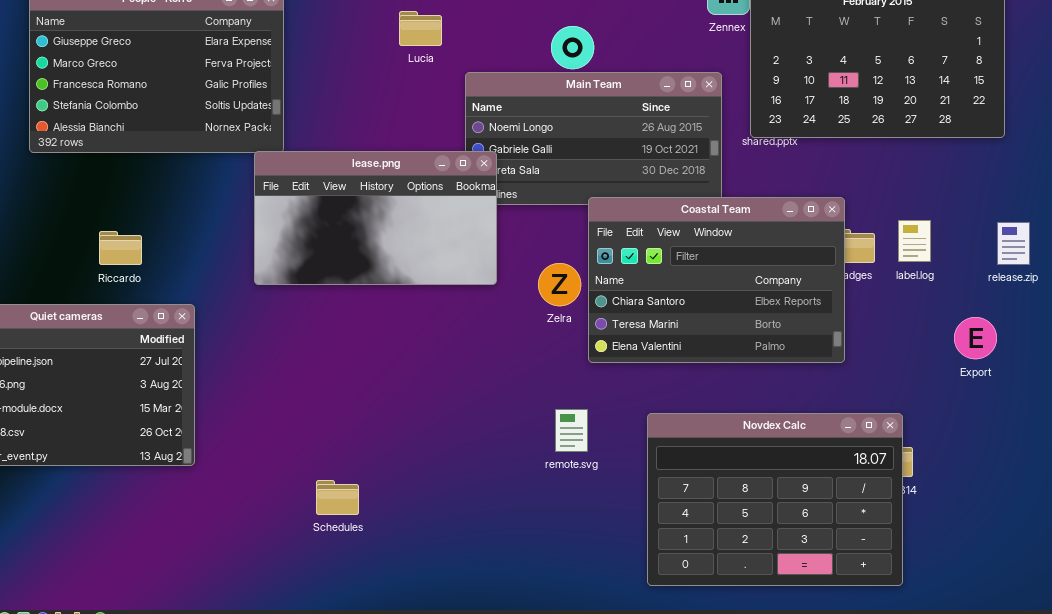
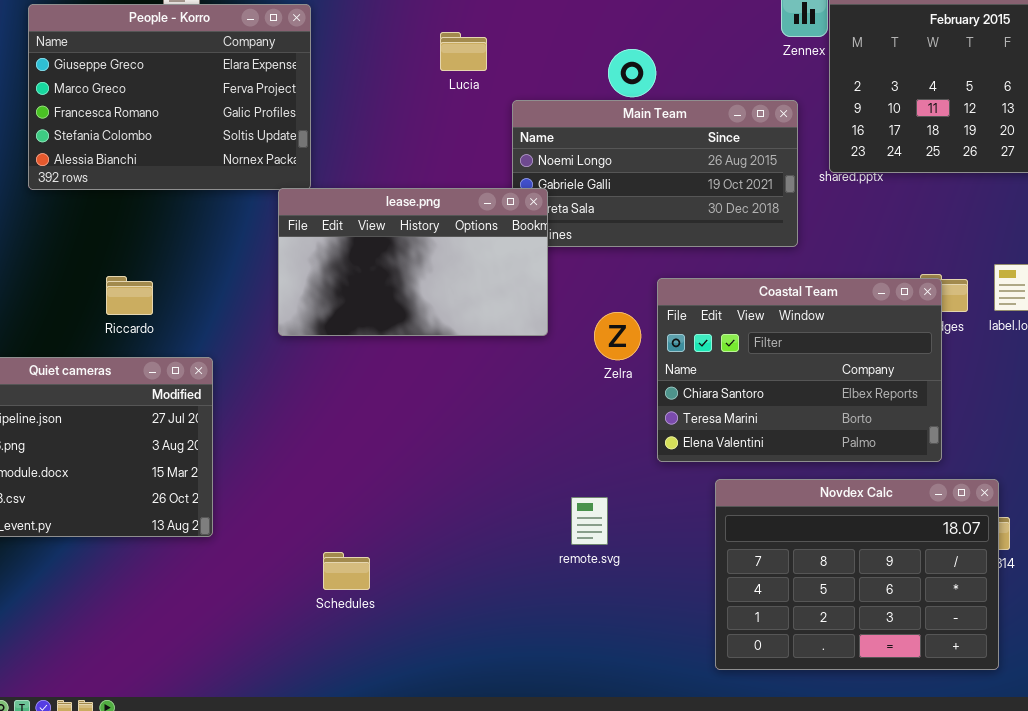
Coastal Team: [588,197,845,363] -> [657,278,942,462], moved
remote.svg: [555,409,588,452] -> [571,497,608,545], moved
Schedules: [316,480,359,515] -> [323,552,370,590], moved

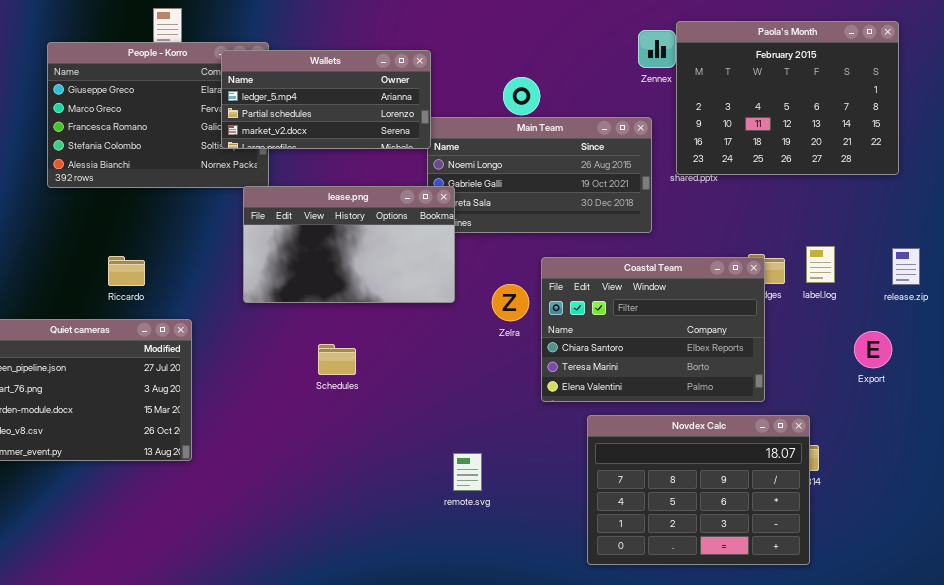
Wallets: none -> [221,50,431,149], opened
remote.svg: [571,497,608,545] -> [453,453,482,491], moved
Schedules: [323,552,370,590] -> [318,344,356,375], moved

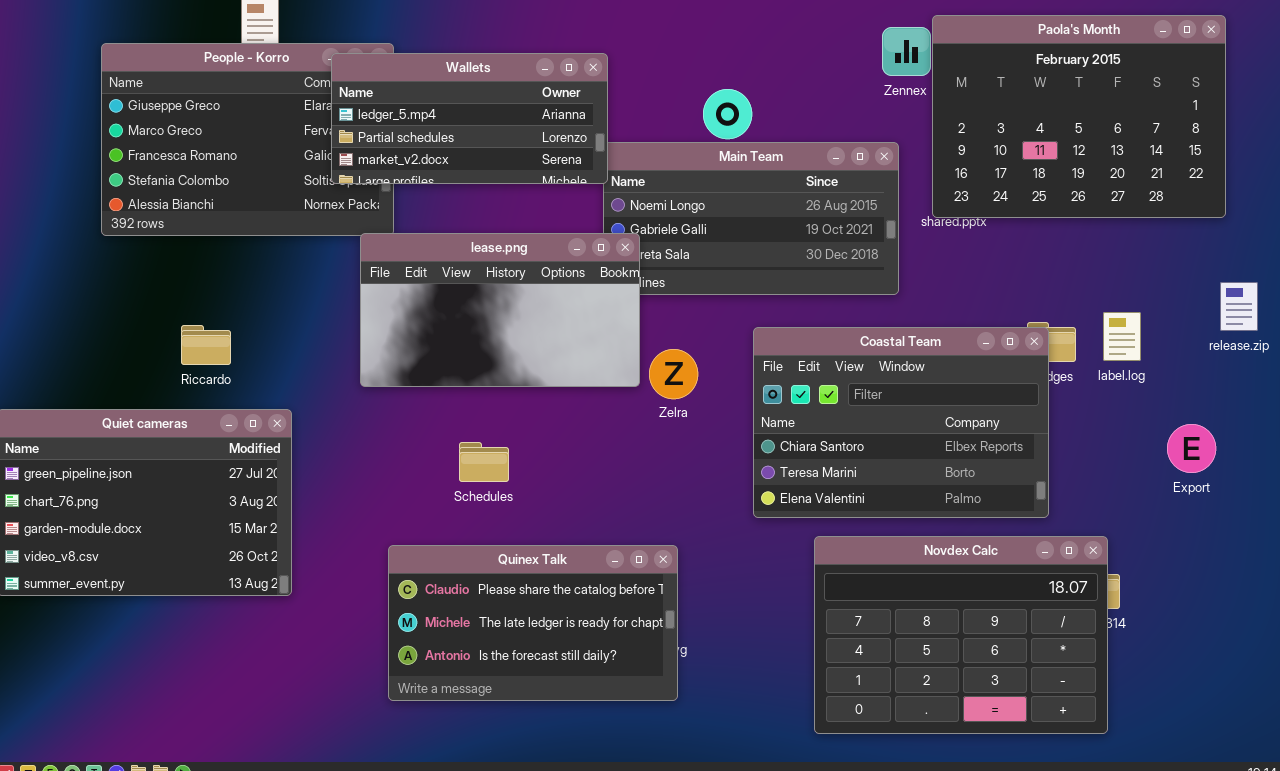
release.zip: [892,248,920,285] -> [1220,282,1258,331], moved
Zelra: [492,284,529,321] -> [649,349,698,399], moved
Quinex Talk: none -> [388,545,678,701], opened

